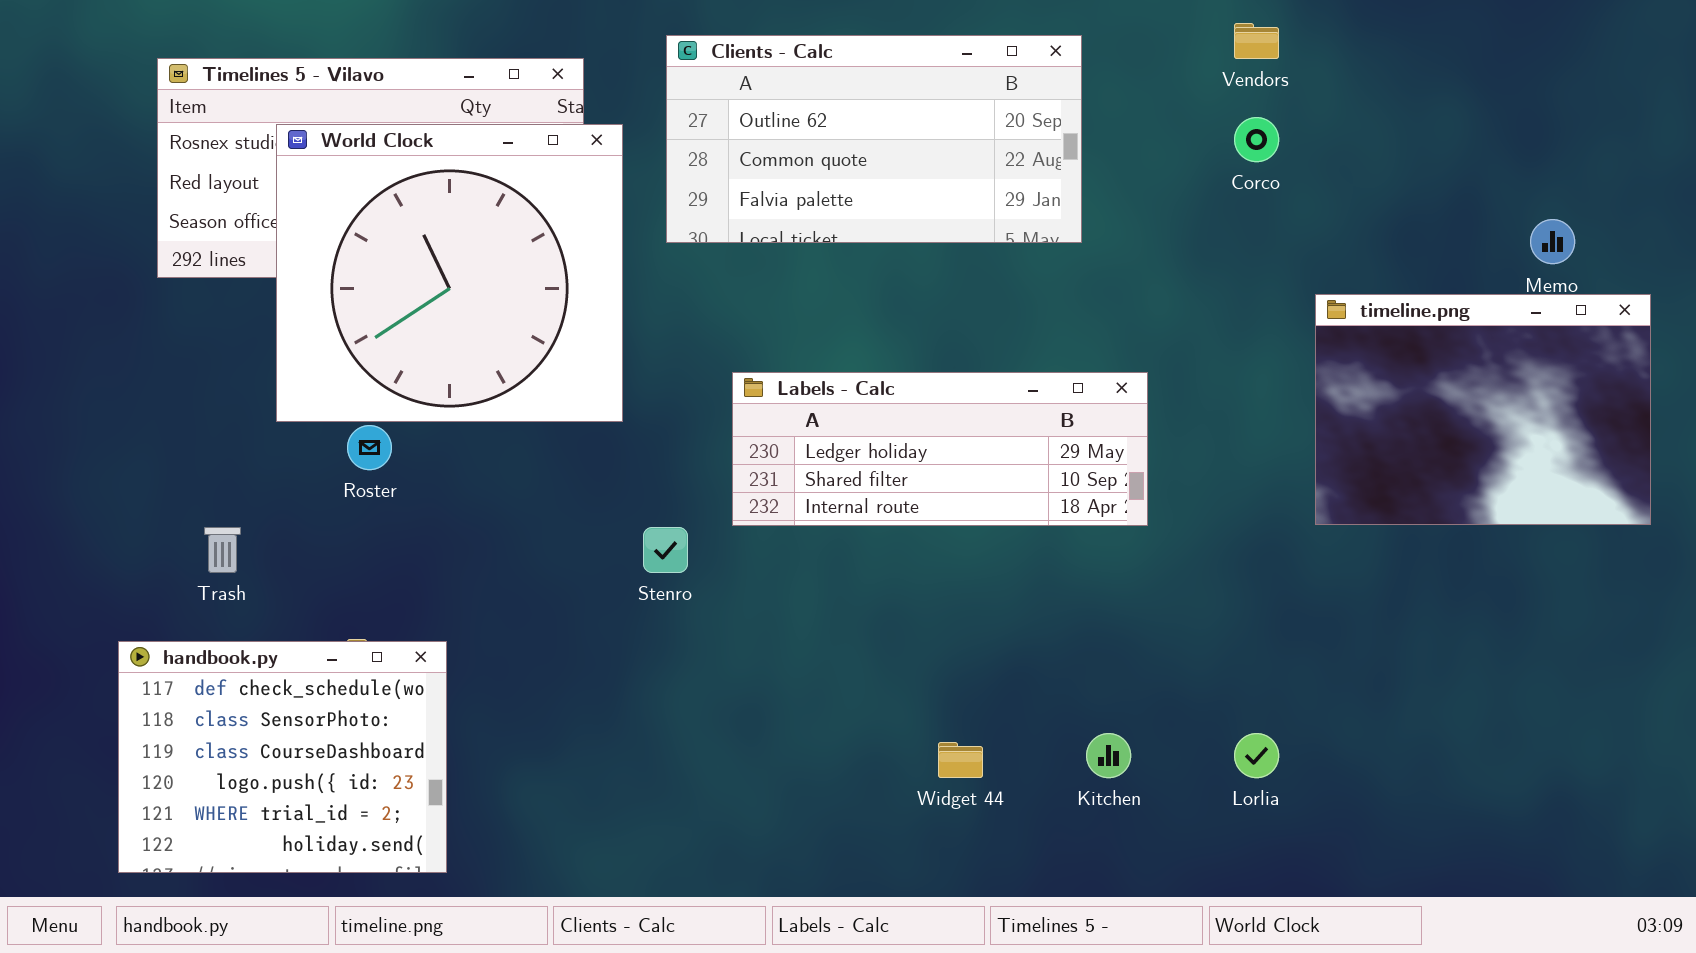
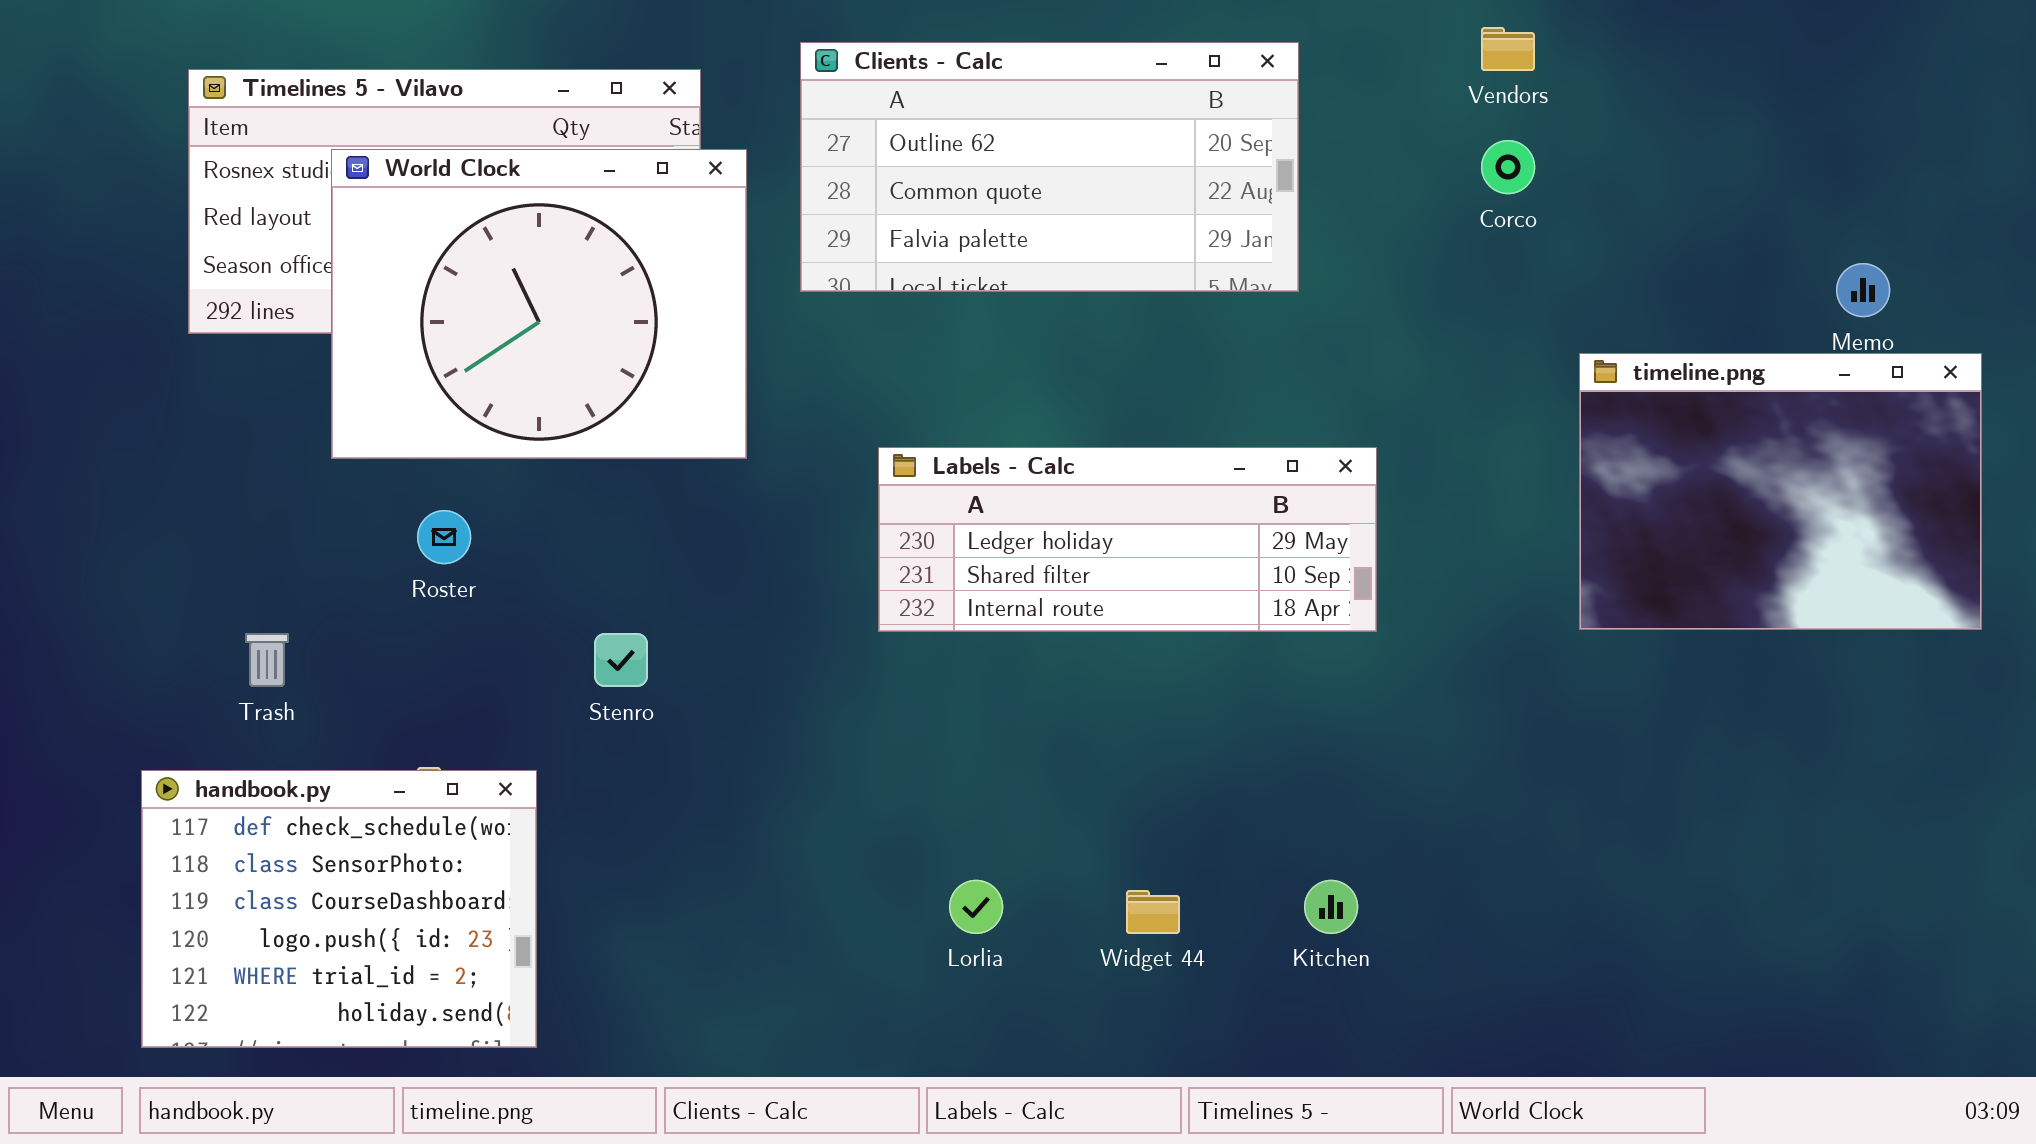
World Clock: [276,124,623,422] -> [331,149,747,459], resized
Stenro: [643,527,688,573] -> [594,633,648,687], moved
Lorlia: [1234,733,1279,778] -> [949,880,1003,934], moved

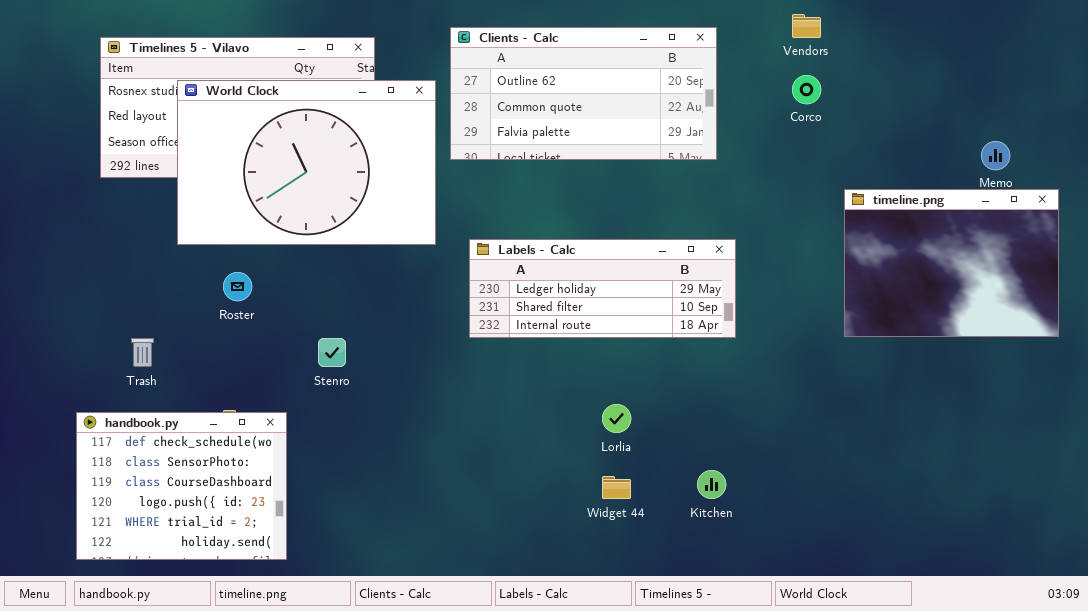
Clients - Calc: [800,42,1299,292] -> [450,27,717,160], moved
World Clock: [331,149,747,459] -> [177,80,436,245], resized
Lorlia: [949,880,1003,934] -> [602,404,631,433], moved

